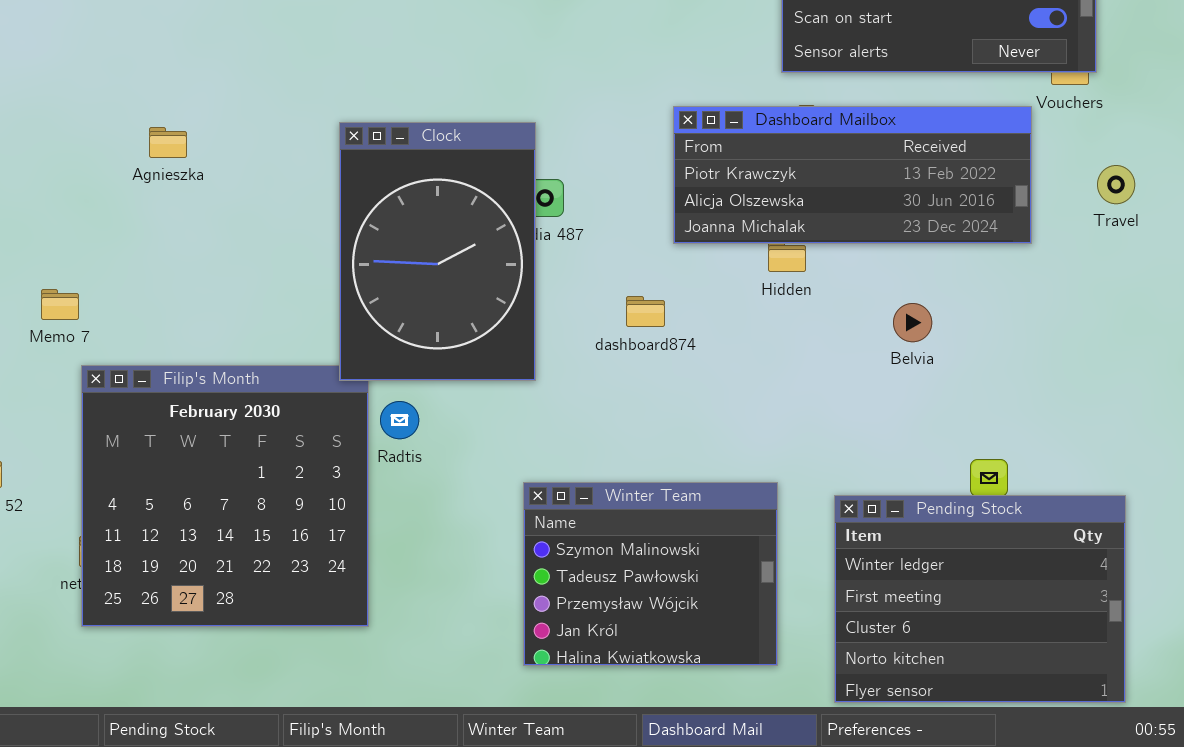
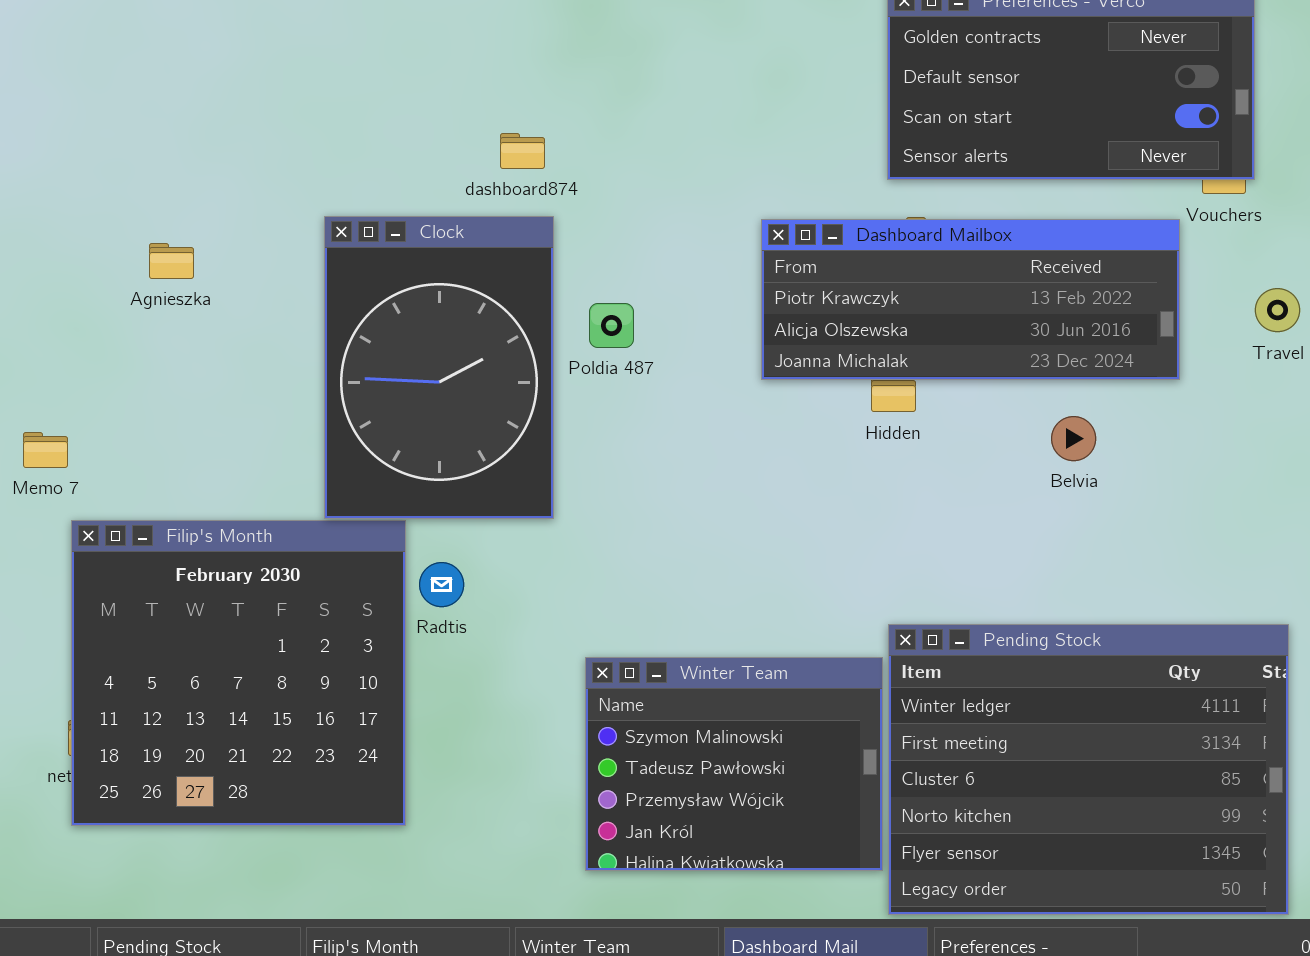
Clock: [339,122,536,381] -> [324,216,554,519], moved
dashboard874: [626,296,665,327] -> [500,133,545,169], moved
Belvia: [893,303,932,342] -> [1051,416,1096,461], moved
Pending Stock: [834,495,1126,703] -> [888,624,1289,915], resized

